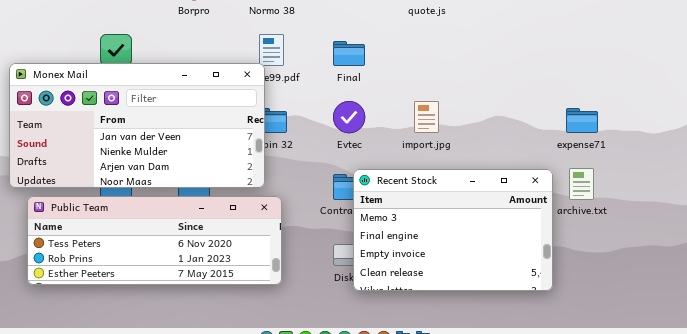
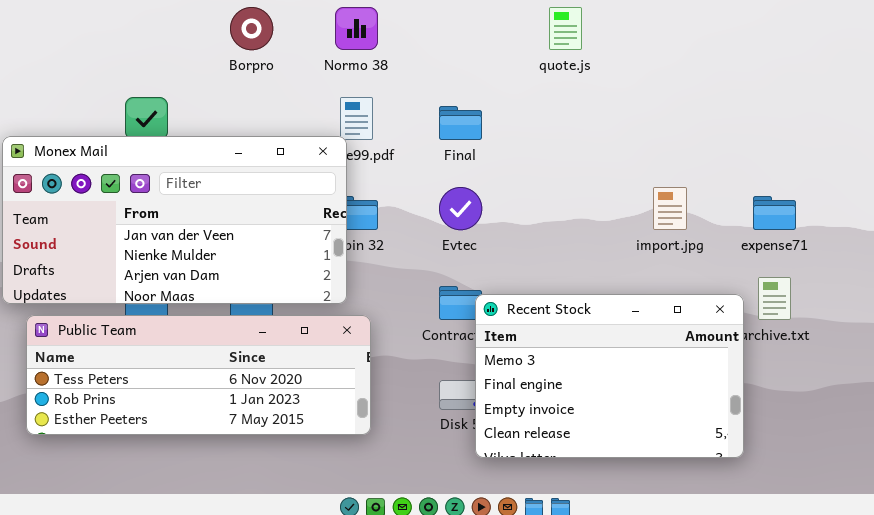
import.jpg: [414,101,439,133] -> [653,187,687,230], moved
Recent Stock: [353,169,553,291] -> [475,294,744,458], moved

